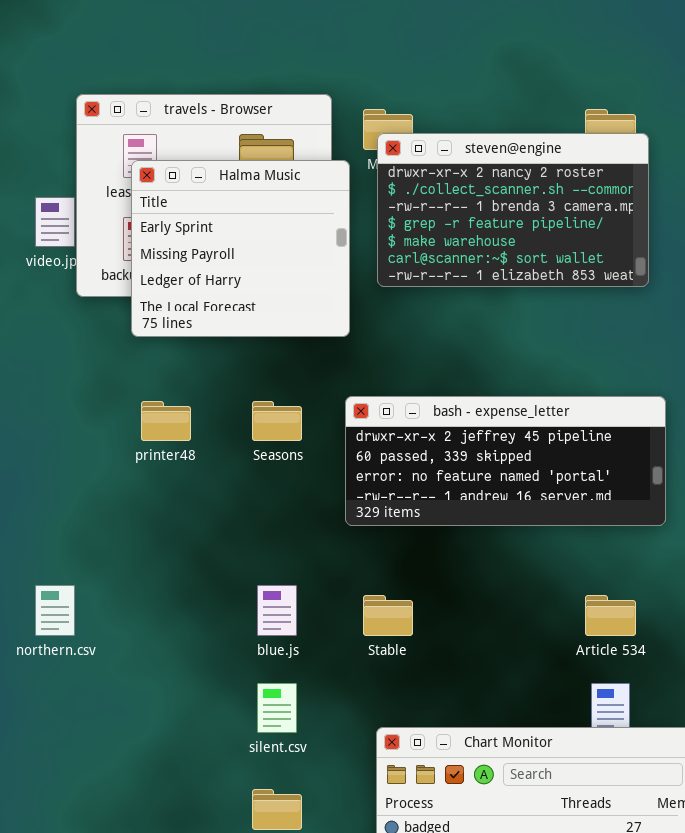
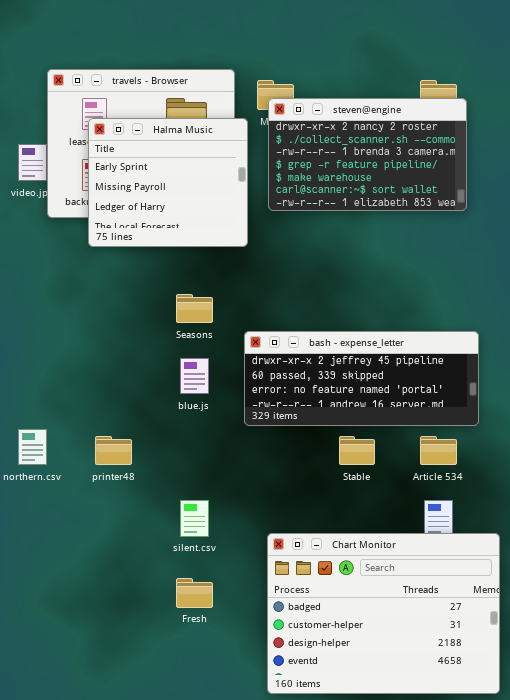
bash - expense_letter: [345,396,666,526] -> [244,331,479,426], moved
printer48: [141,401,191,441] -> [95,436,132,465], moved
blue.js: [257,585,297,636] -> [180,358,209,394], moved
Stable: [363,595,413,636] -> [339,436,375,465], moved

